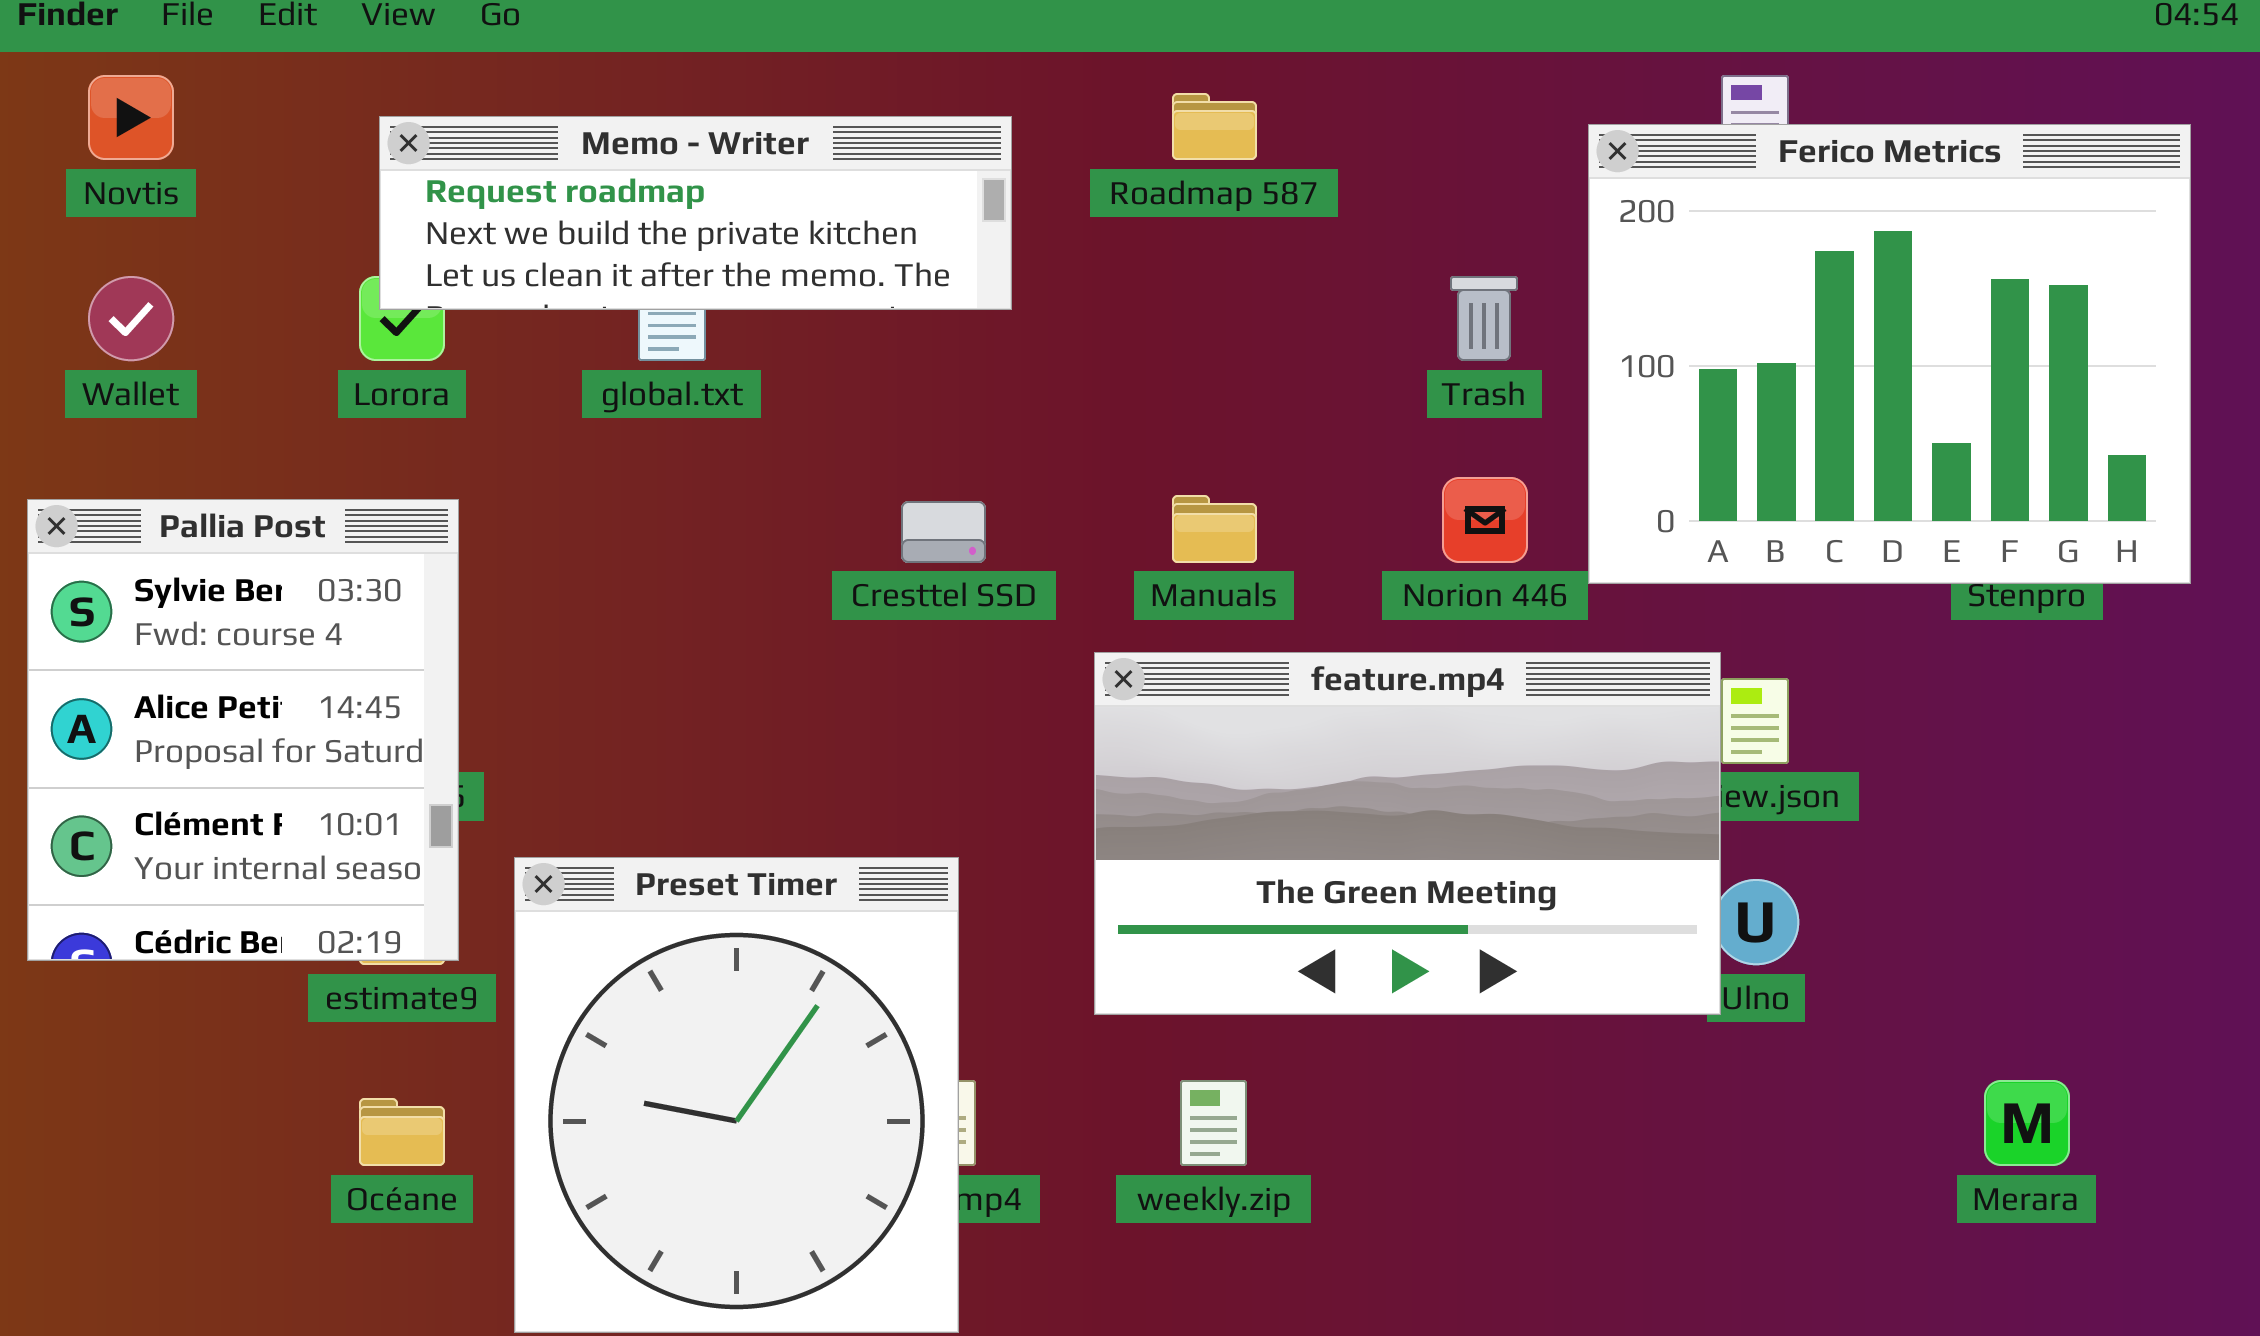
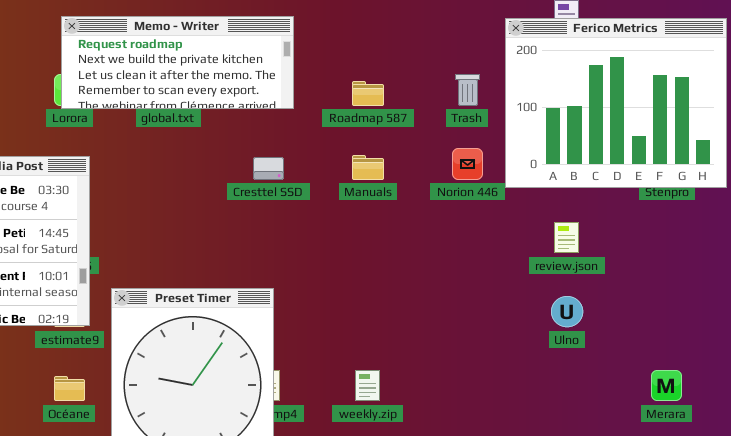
Roadmap 587: [1172,93,1257,160] -> [352,81,384,106], moved
Memo - Writer: [379,116,1012,310] -> [61,16,294,109], resized
feature.mp4: [1094,652,1721,1015] -> none, closed

